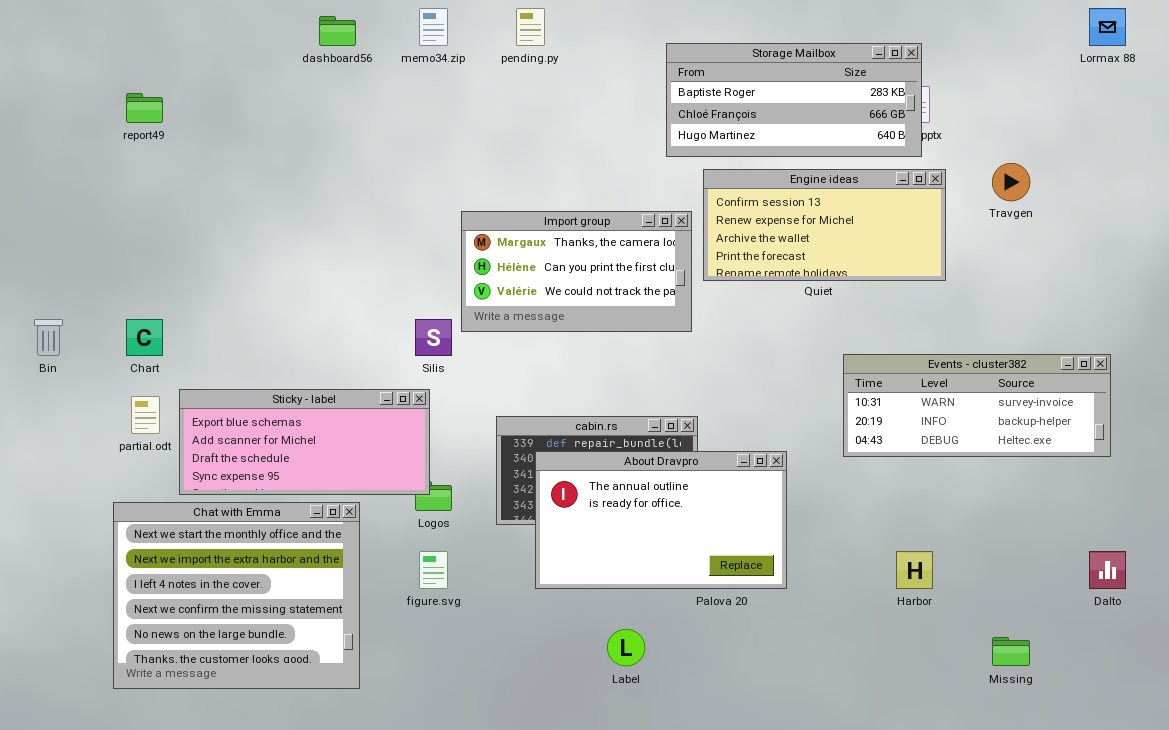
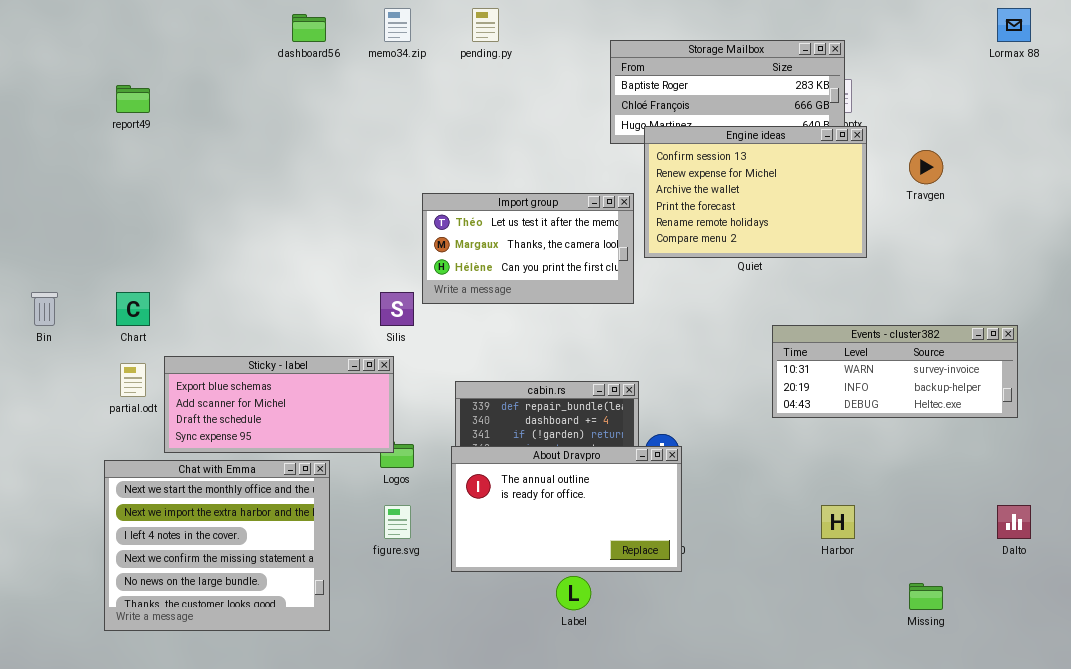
Engine ideas: [703,169,946,281] -> [644,126,867,258], resized
Import group: [461,211,692,332] -> [422,193,634,304], scrolled up 1 row
About Dravpro: [535,451,787,589] -> [451,446,682,572], moved

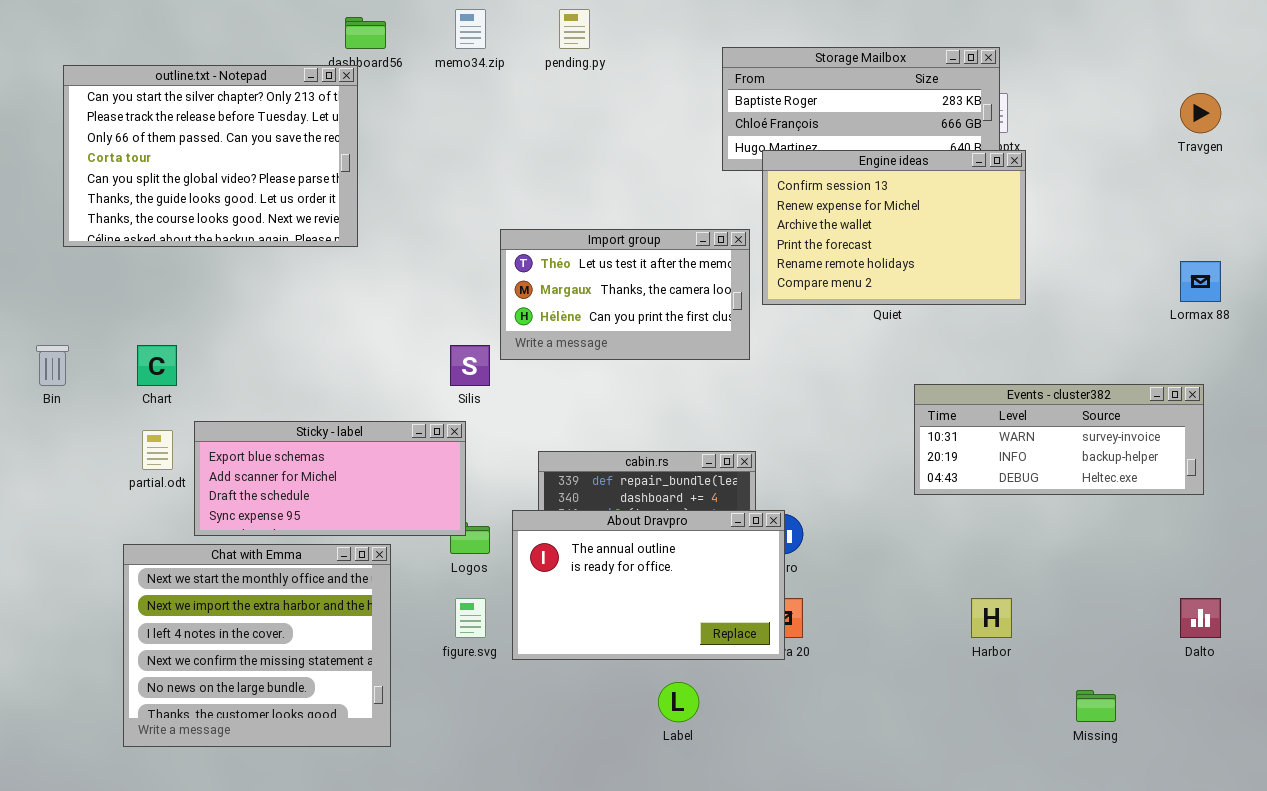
Lormax 88: [997,8,1031,42] -> [1180,261,1221,302], moved
outline.txt - Notepad: none -> [63,65,358,247], opened
Travgen: [909,150,943,184] -> [1180,93,1221,133], moved
About Dravpro: [451,446,682,572] -> [512,510,785,660], moved

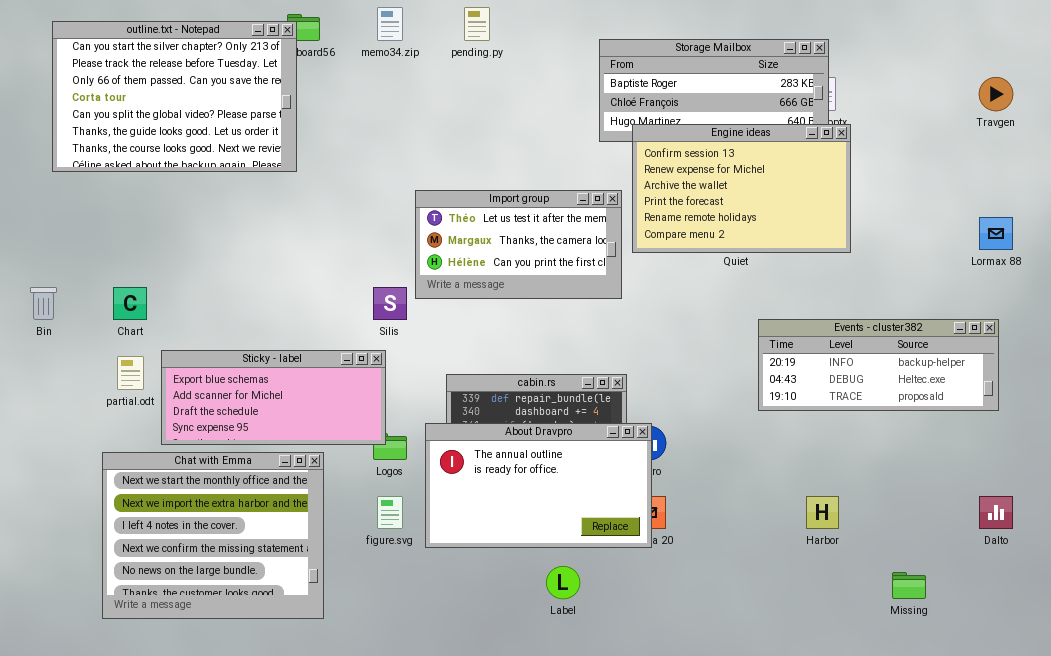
outline.txt - Notepad: [63,65,358,247] -> [52,21,297,172], moved
Events - cluster382: [914,384,1204,495] -> [758,319,999,411], scrolled down 1 row

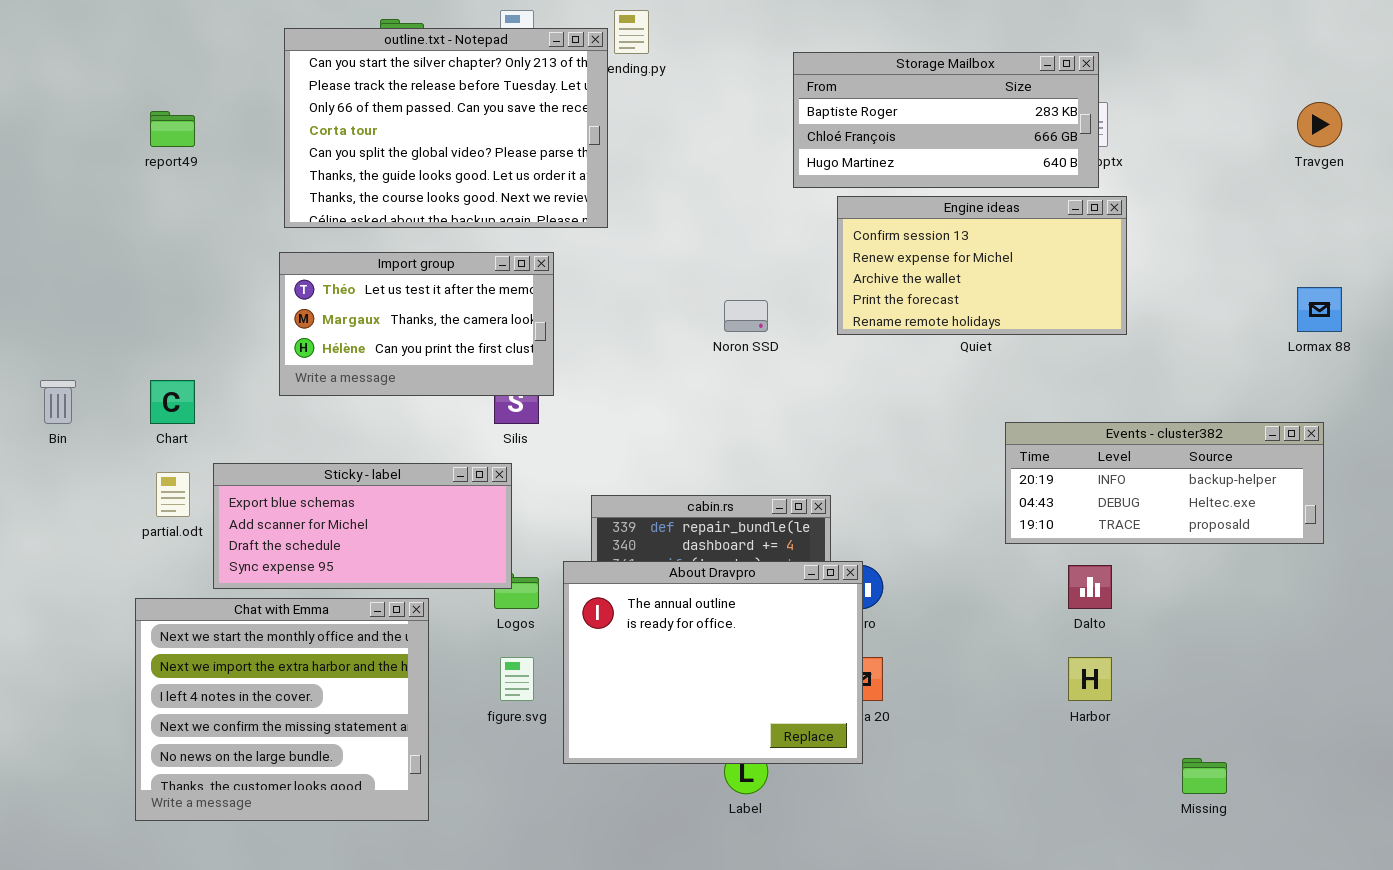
outline.txt - Notepad: [52,21,297,172] -> [284,28,608,228], moved
Engine ideas: [632,124,851,253] -> [837,196,1127,335], resized
Import group: [415,190,622,299] -> [279,252,554,396], moved
About Dravpro: [425,423,652,548] -> [563,561,863,764], resized
Dalto: [979,496,1013,529] -> [1068,565,1112,609], moved

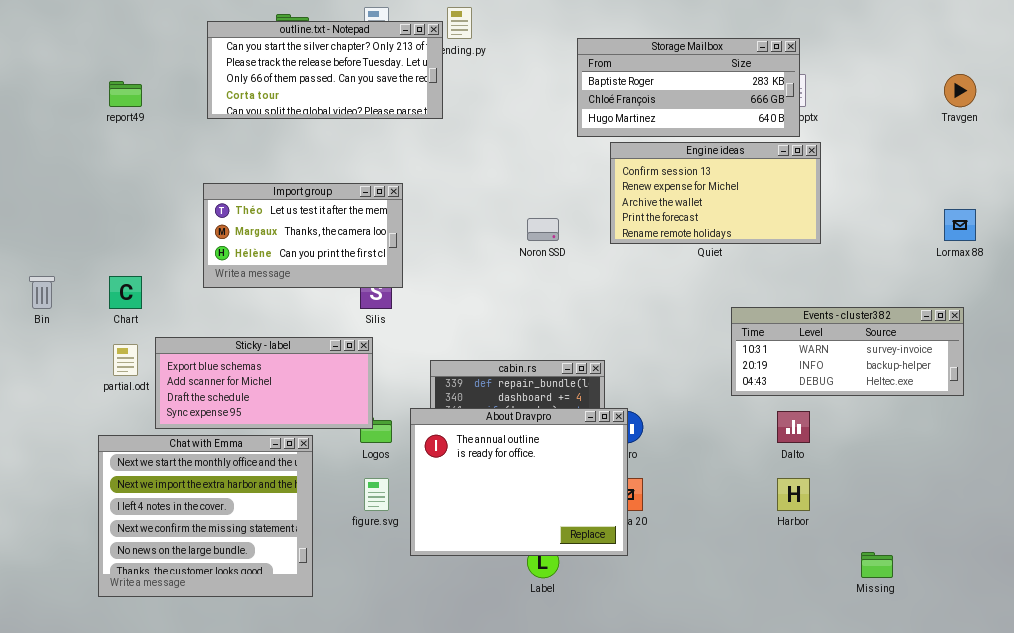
outline.txt - Notepad: [284,28,608,228] -> [207,21,443,119], resized
Events - cluster382: [1005,422,1324,544] -> [731,307,964,396], scrolled up 1 row

